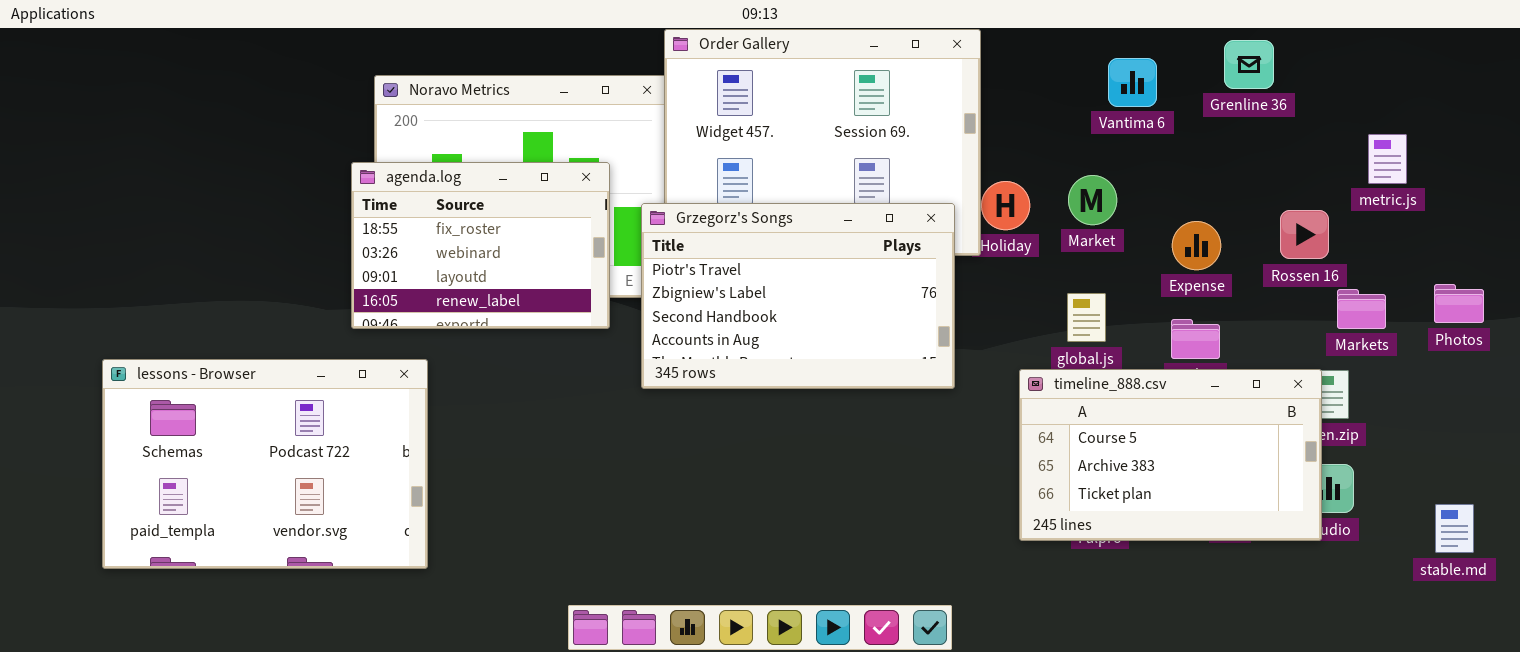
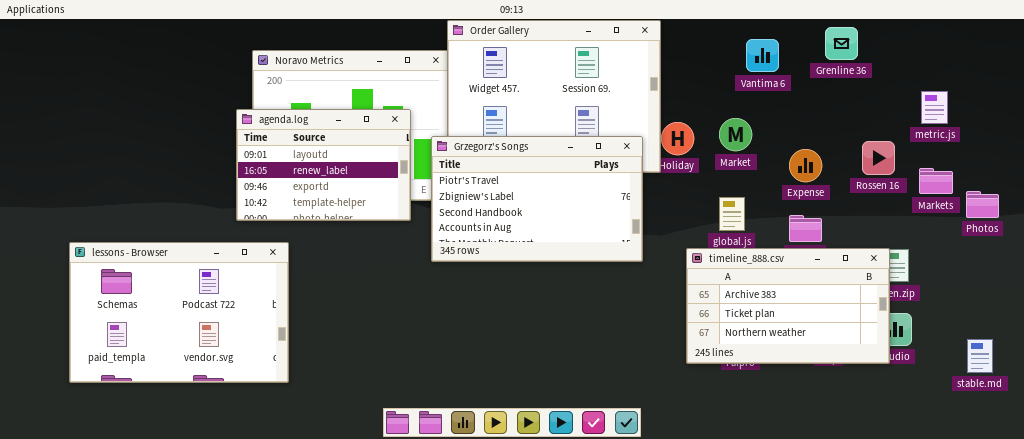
agenda.log: [351,162,610,329] -> [236,109,411,221], scrolled down 2 rows
Markets: [1337,289,1386,329] -> [919,168,953,194], moved
timeline_888.csv: [1019,369,1322,541] -> [686,248,890,364], scrolled down 1 row

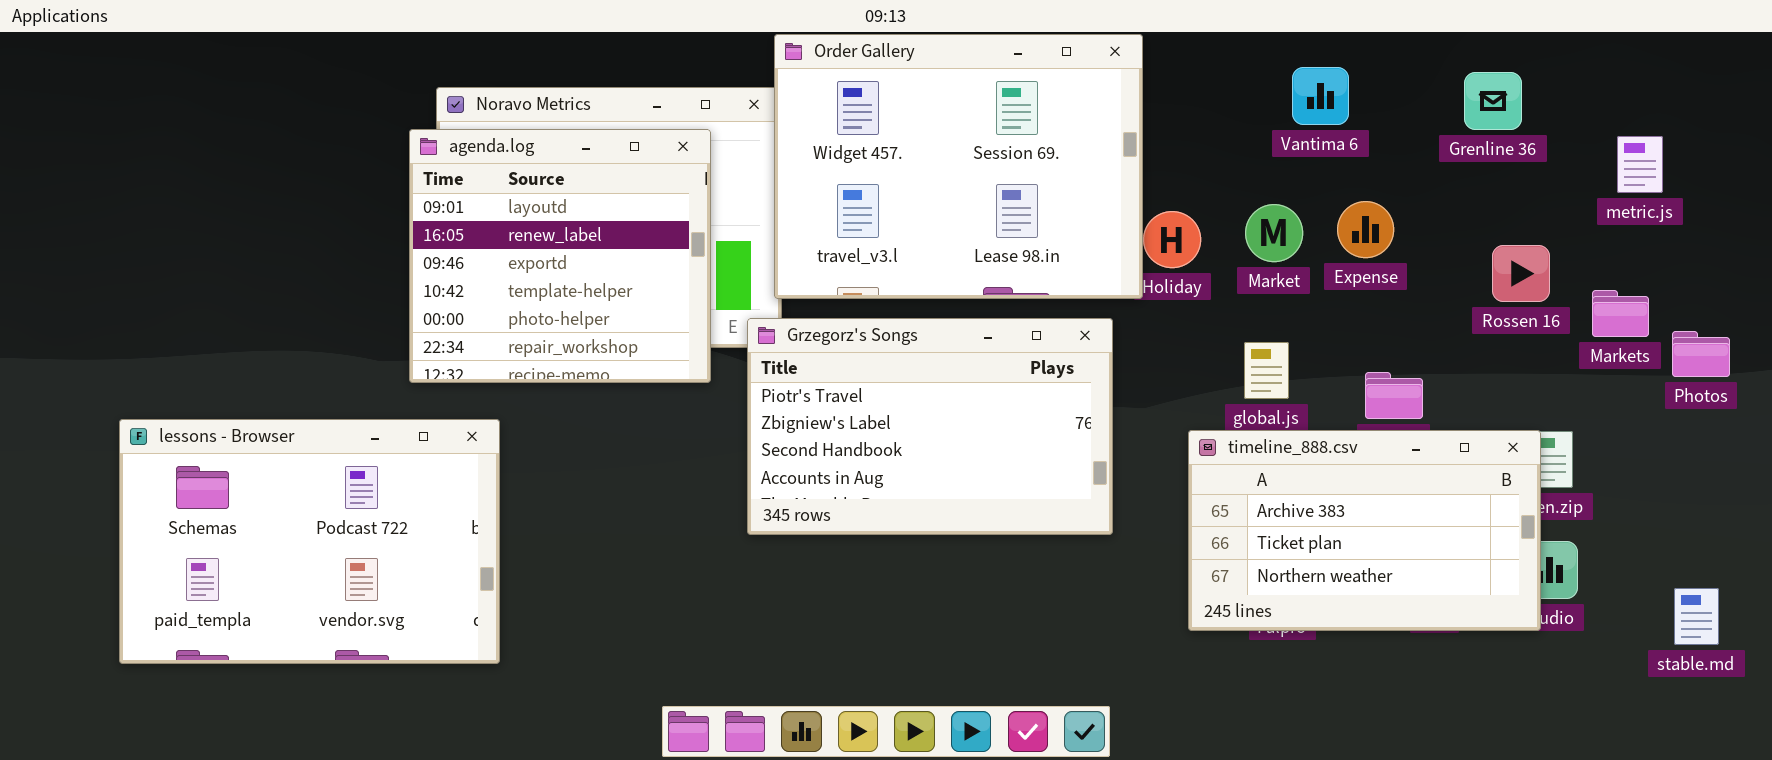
Grenline 36: [825,27,858,60] -> [1464,72,1522,130], moved
metric.js: [921,91,948,124] -> [1617,136,1663,193], moved
agenda.log: [236,109,411,221] -> [409,129,711,383], resized
Grzegorz's Songs: [431,136,643,262] -> [747,318,1113,535], moved
Expense: [789,149,822,182] -> [1337,201,1394,258], moved

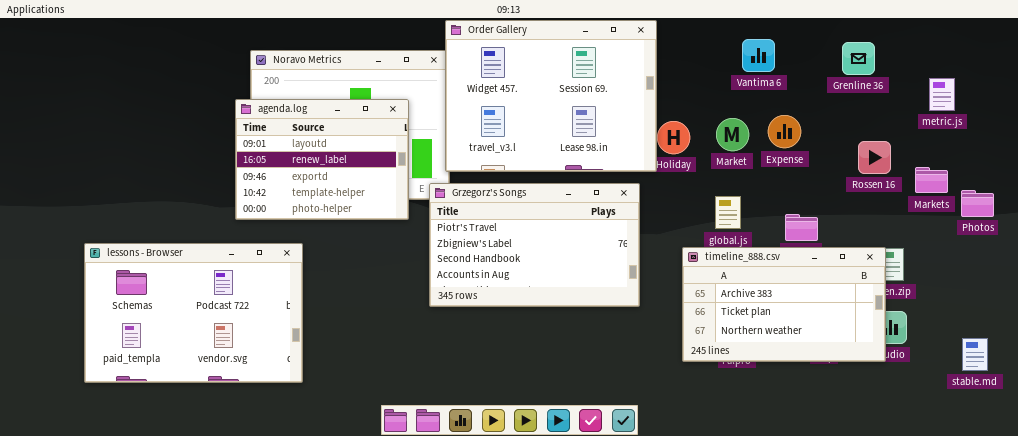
agenda.log: [409,129,711,383] -> [235,99,409,220], resized
lessons - Browser: [119,419,500,664] -> [84,243,303,383], moved

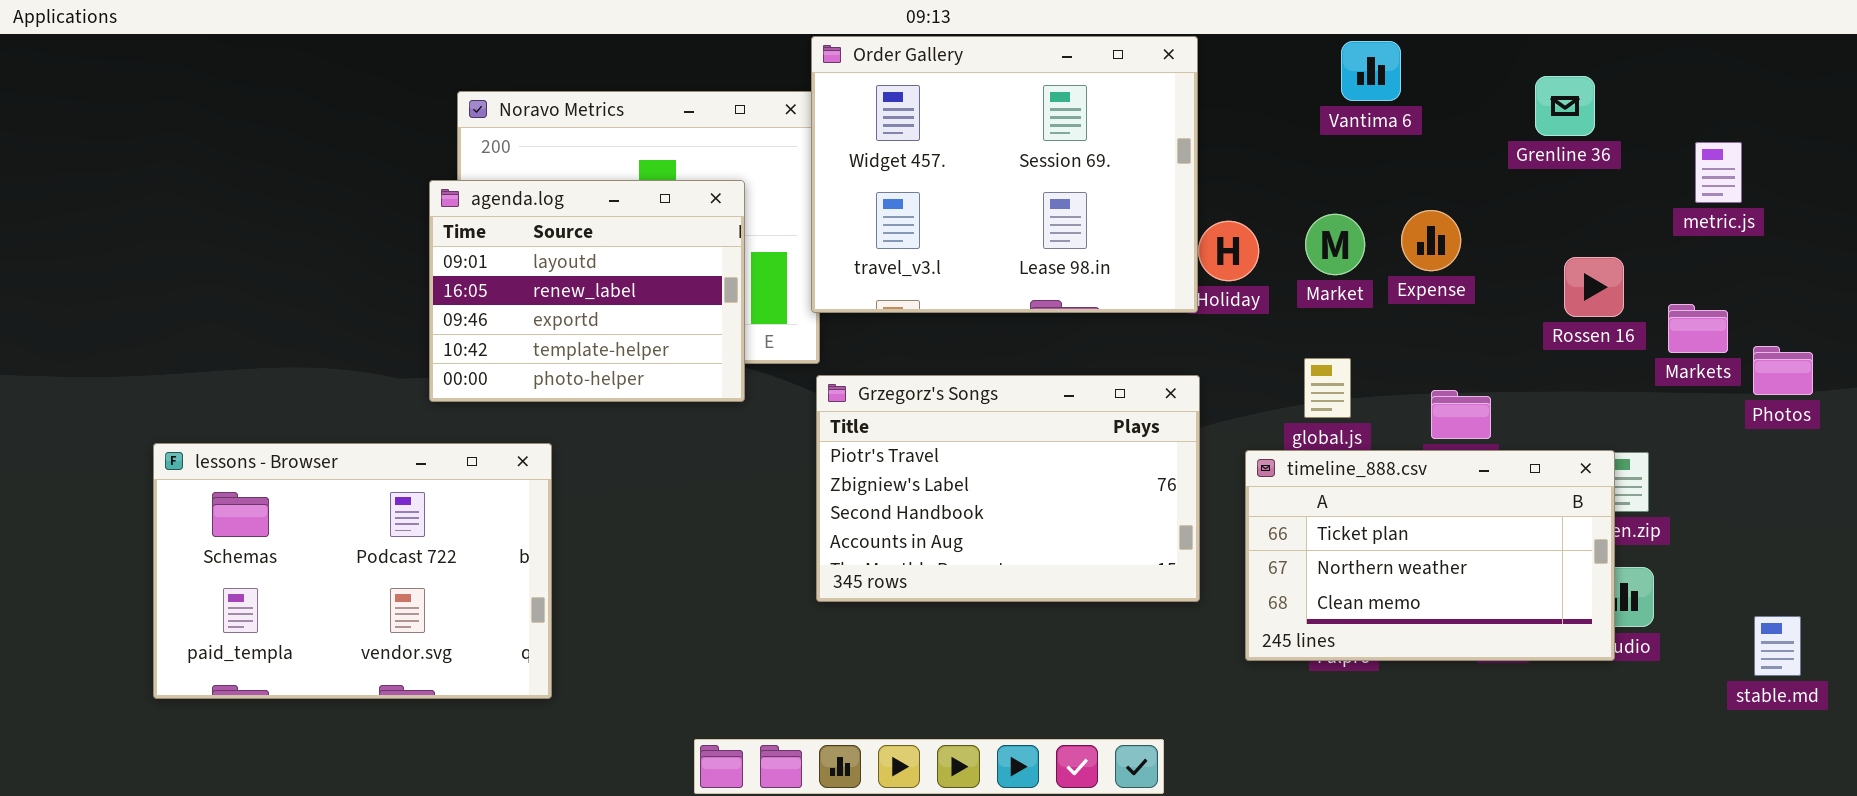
Vantima 6: [742,39,775,72] -> [1341,41,1401,101], moved
Grzegorz's Songs: [429,183,640,307] -> [816,375,1200,602], moved
timeline_888.csv: [682,247,886,362] -> [1245,450,1615,661], scrolled down 1 row

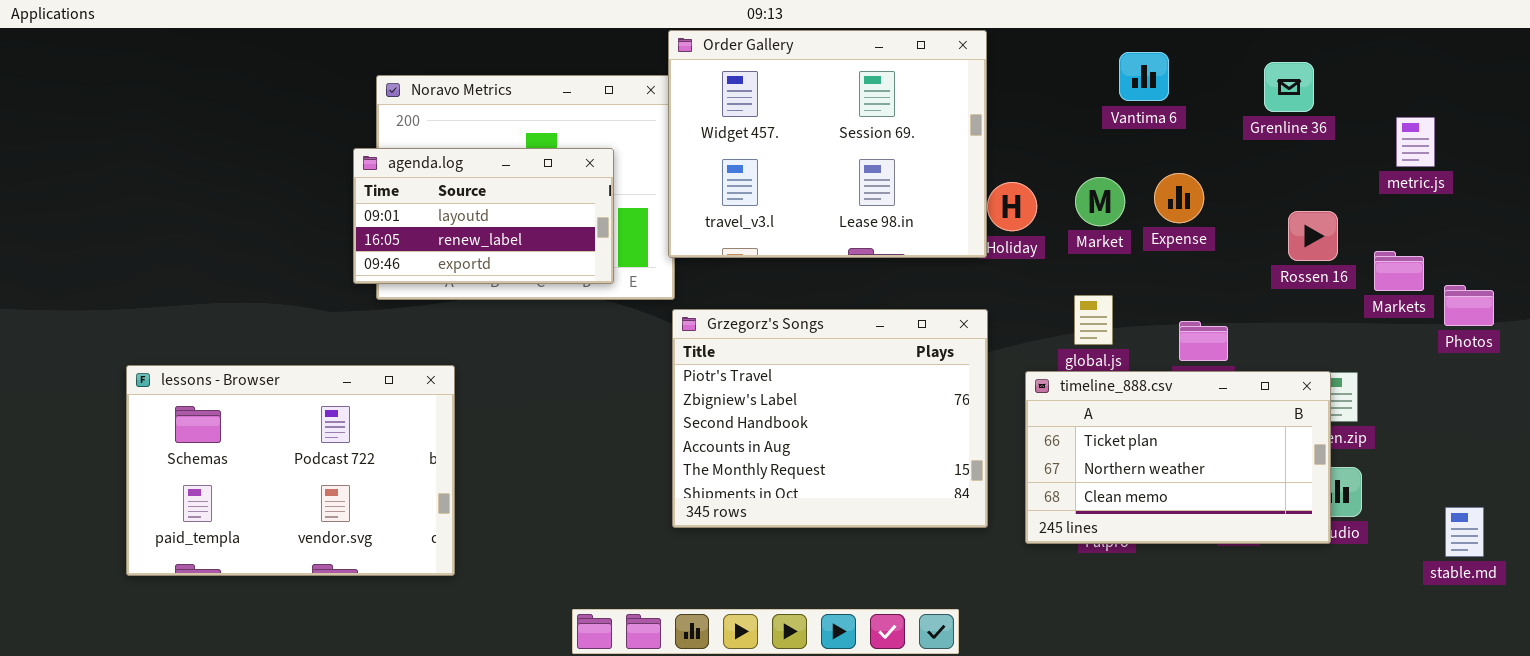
Vantima 6: [1341,41,1401,101] -> [1119,52,1169,101], moved
agenda.log: [429,180,745,402] -> [353,148,614,284], resized
Grzegorz's Songs: [816,375,1200,602] -> [672,309,988,528], resized

